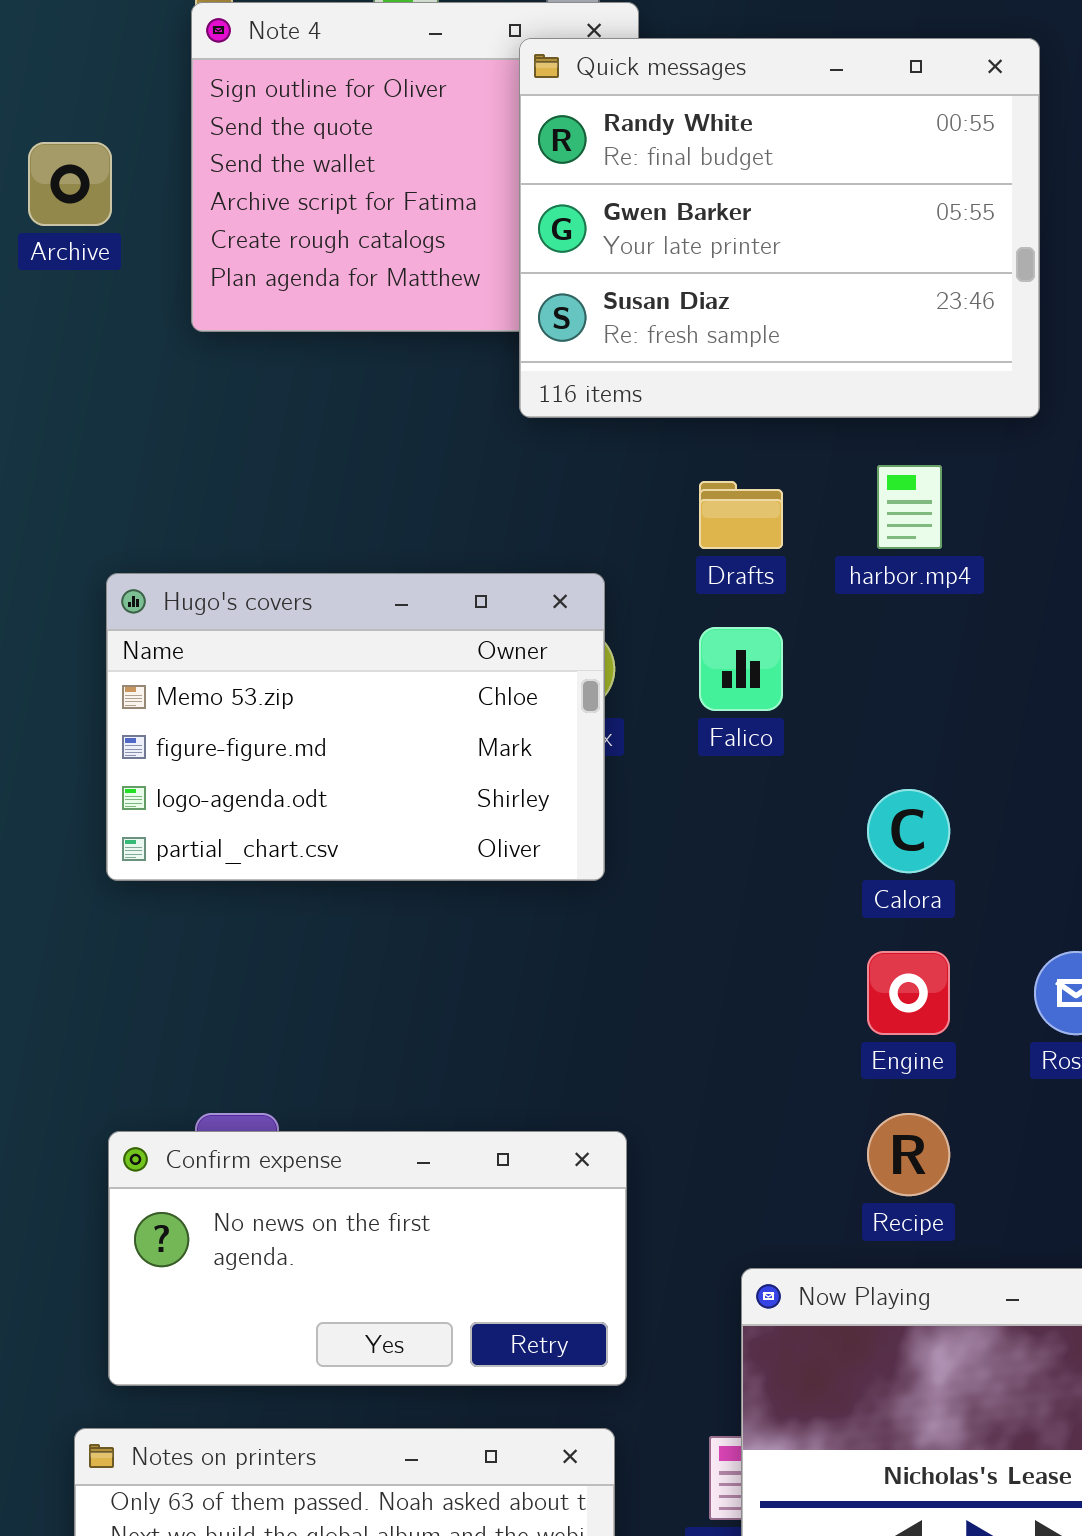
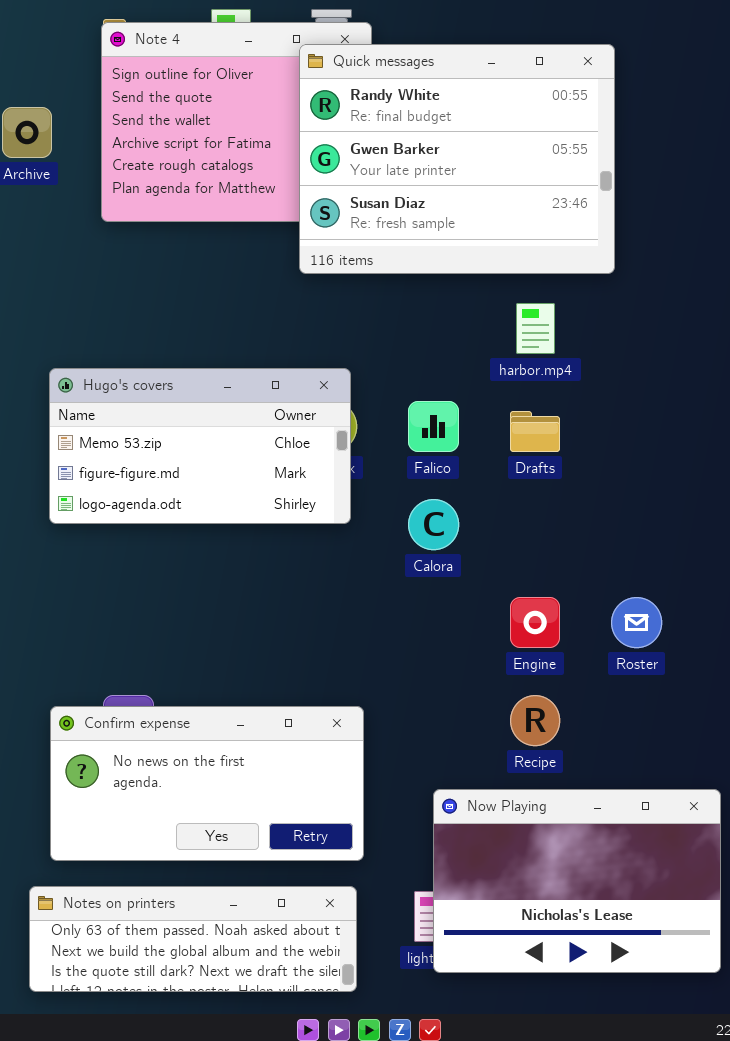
Drafts: [699,481,783,549] -> [510,411,560,452], moved
Hugo's covers: [106,573,605,881] -> [49,368,351,524], resized
Calora: [867,789,950,873] -> [408,499,459,550], moved

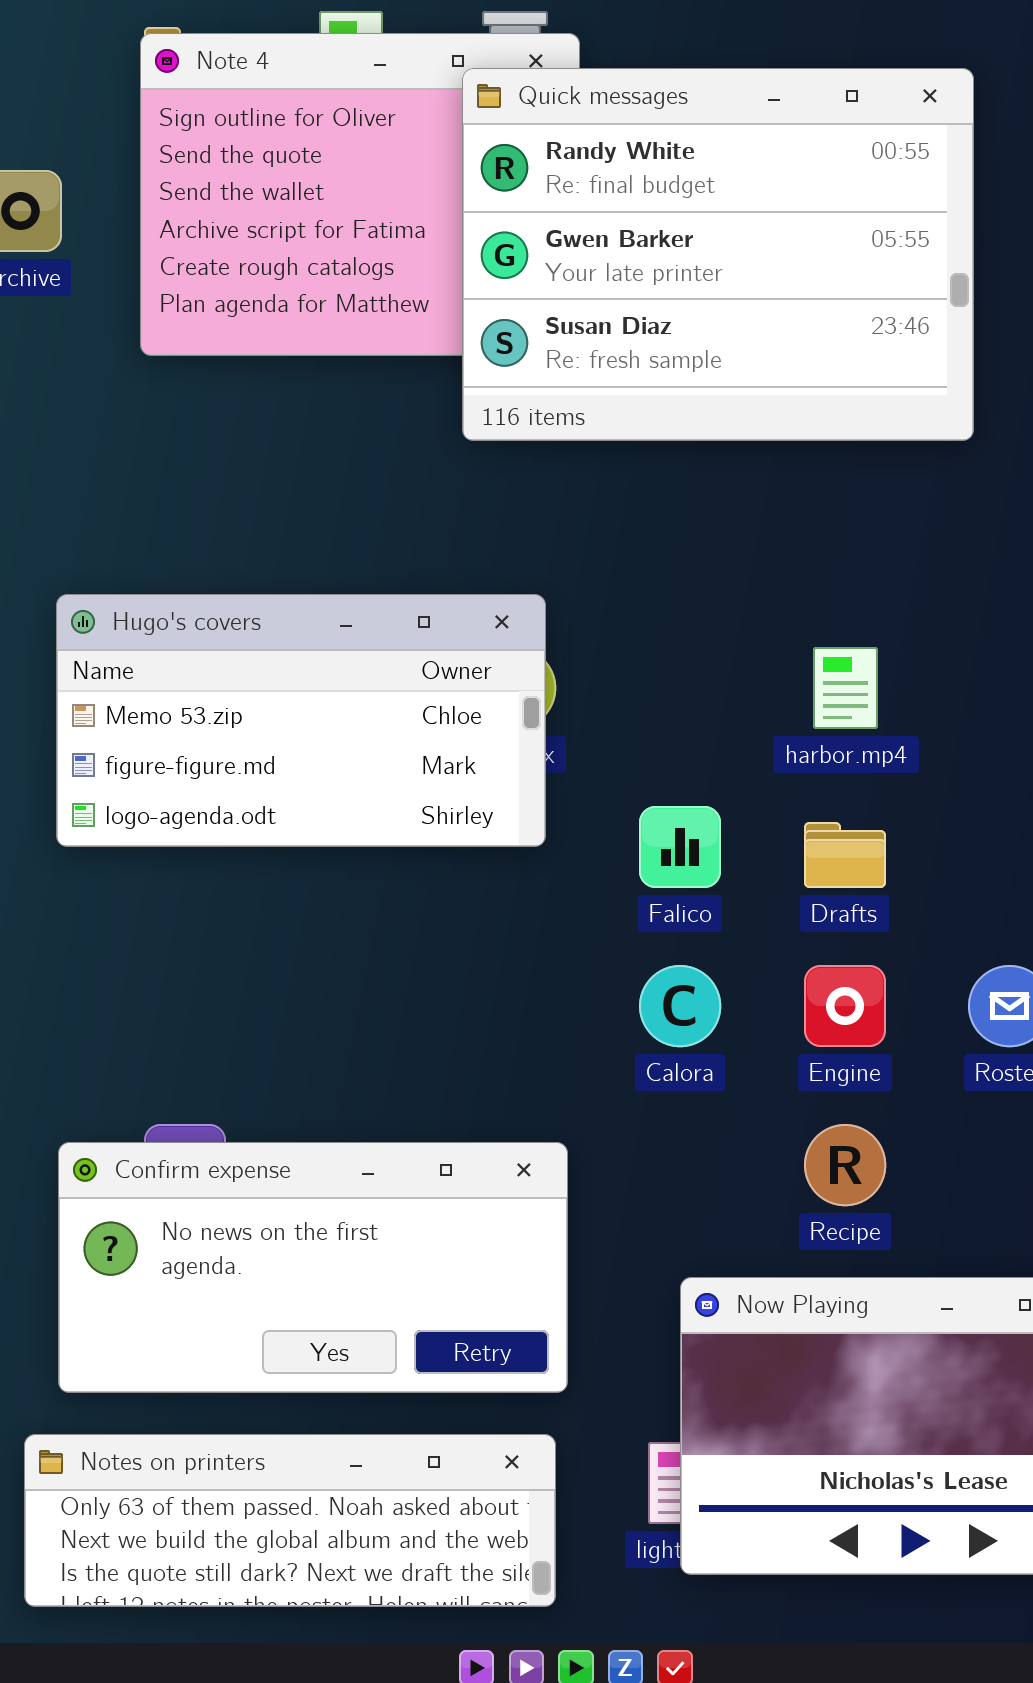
harbor.mp4: [516,303,555,354] -> [813,647,878,729], moved
Falico: [408,401,459,452] -> [639,806,721,888], moved
Drafts: [510,411,560,452] -> [804,822,886,888], moved
Calora: [408,499,459,550] -> [639,965,721,1047], moved

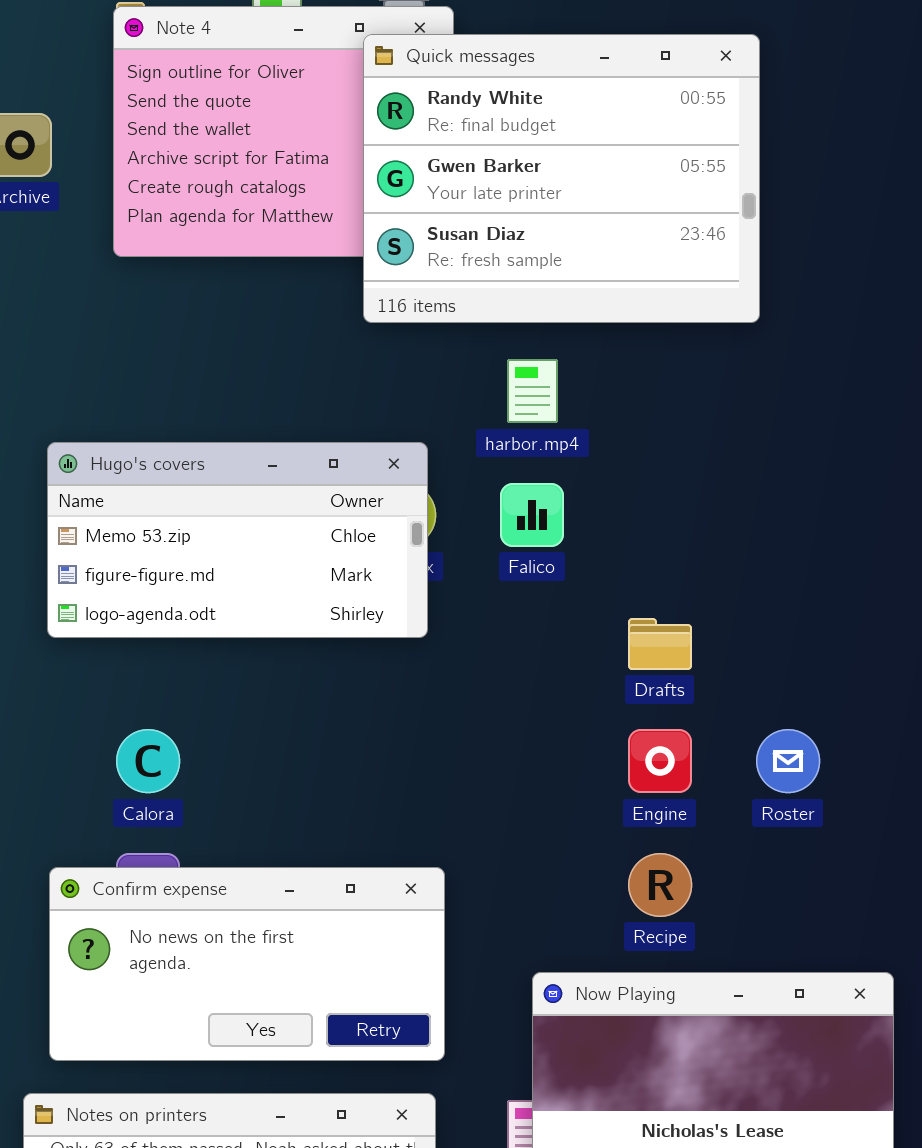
harbor.mp4: [813,647,878,729] -> [507,359,558,423], moved
Falico: [639,806,721,888] -> [500,483,564,547], moved
Calora: [639,965,721,1047] -> [116,729,180,793], moved

